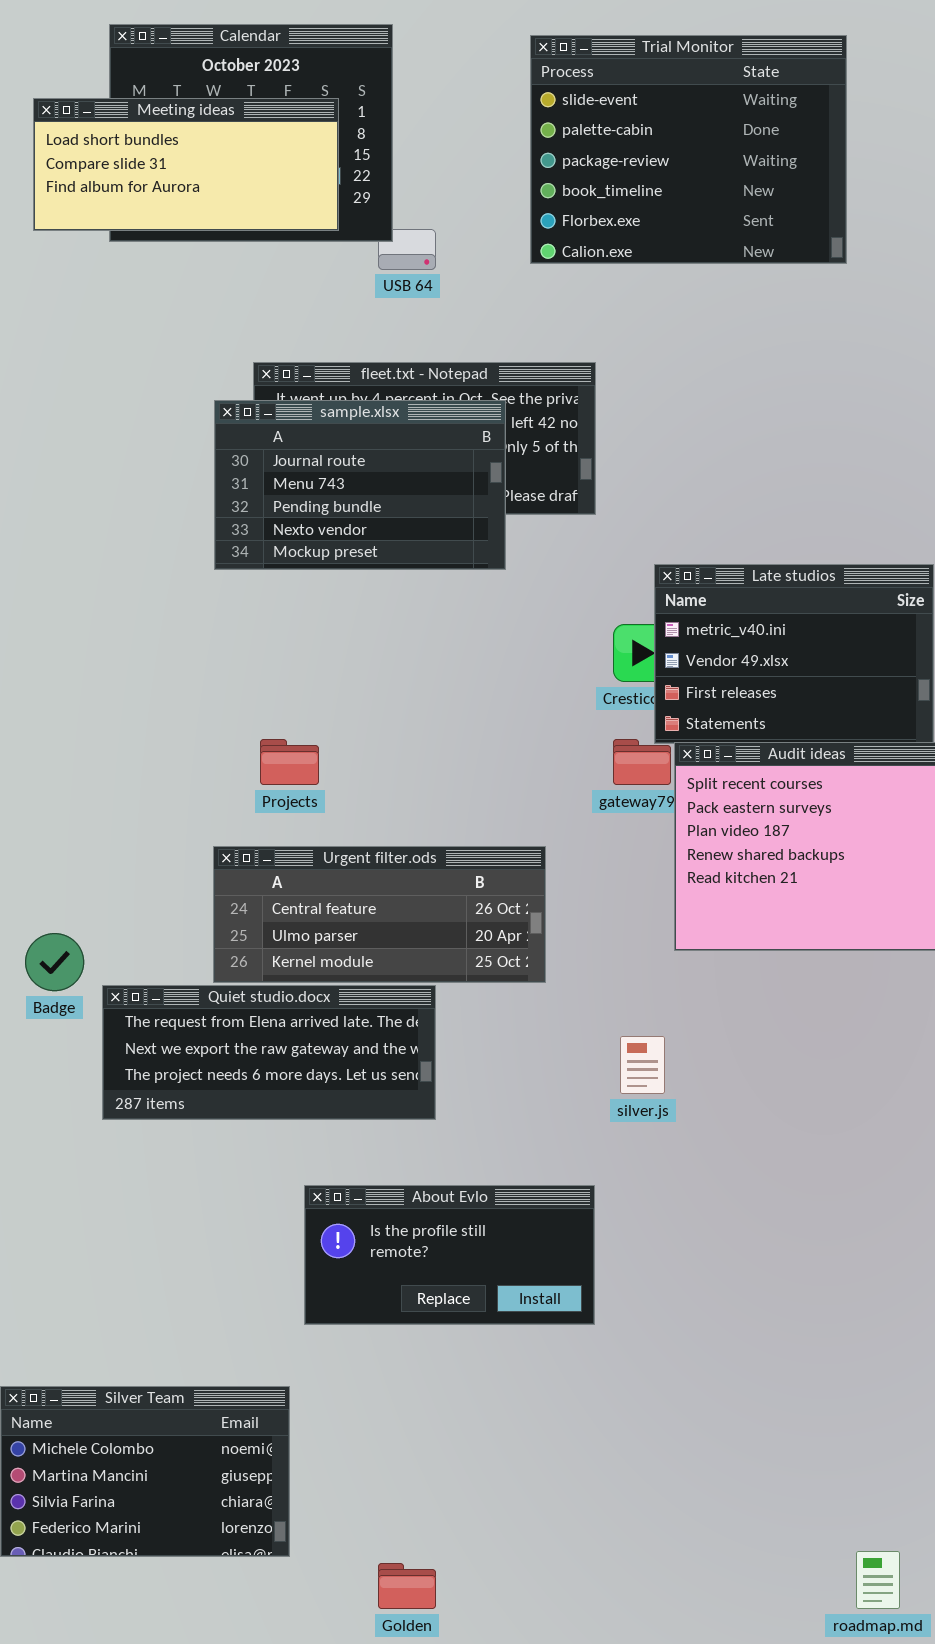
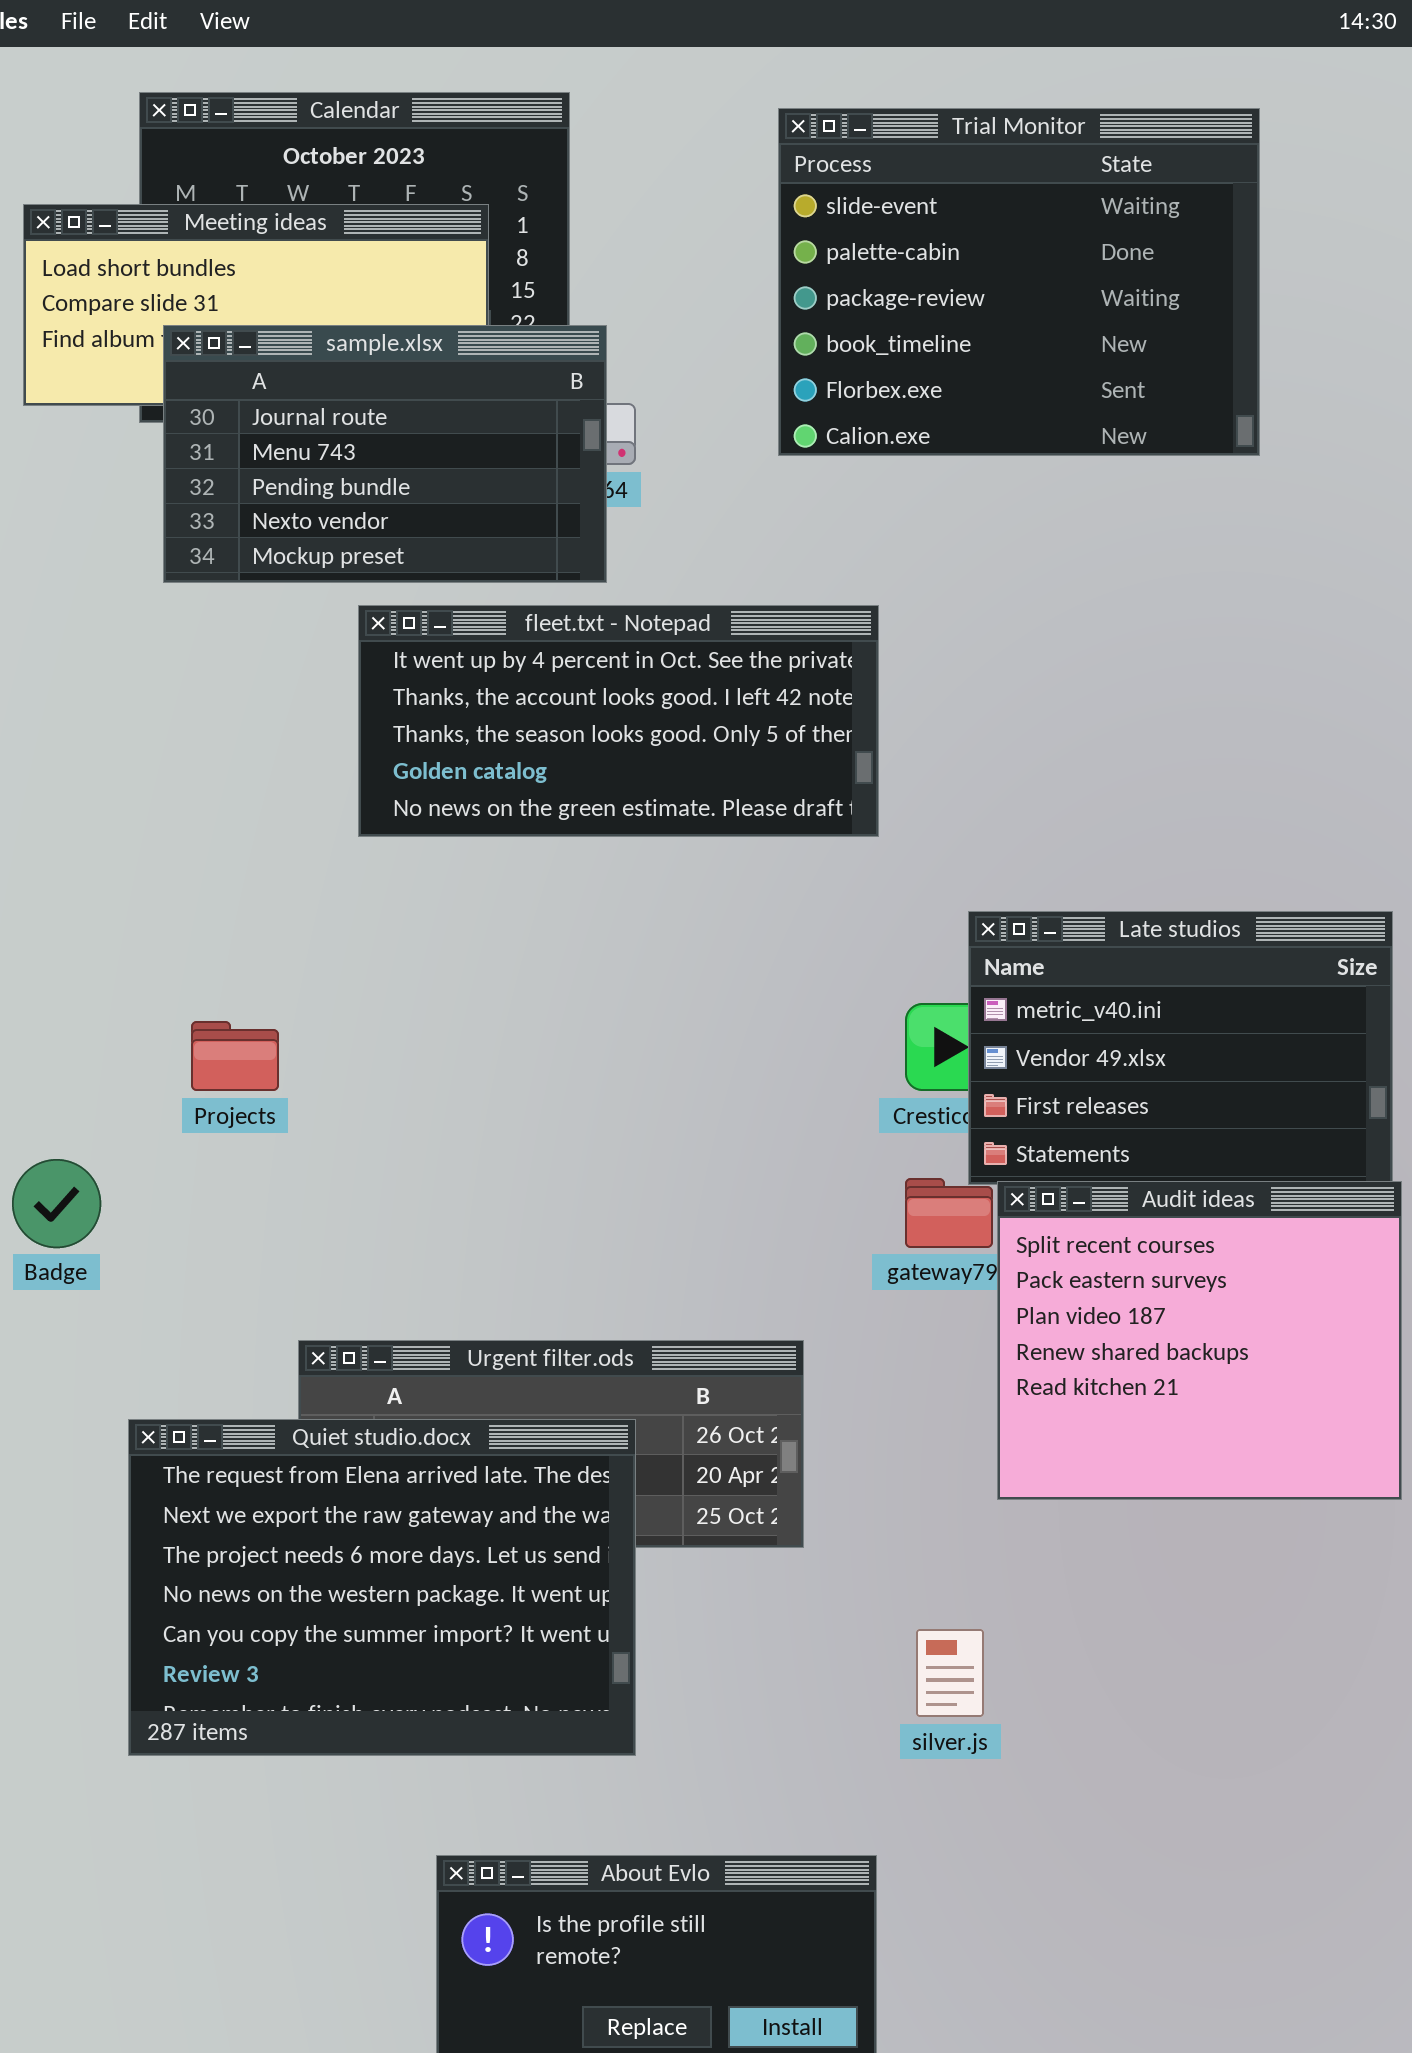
sample.xlsx: [214,400,506,570] -> [163,325,607,583], moved
Projects: [260,739,319,785] -> [191,1021,279,1091], moved
Badge: [25,933,84,991] -> [12,1159,101,1248], moved
Quiet studio.docx: [102,985,436,1120] -> [128,1419,636,1756], resized

